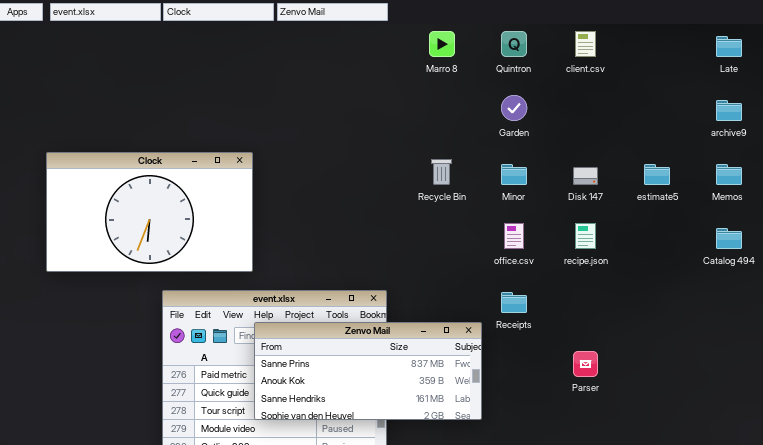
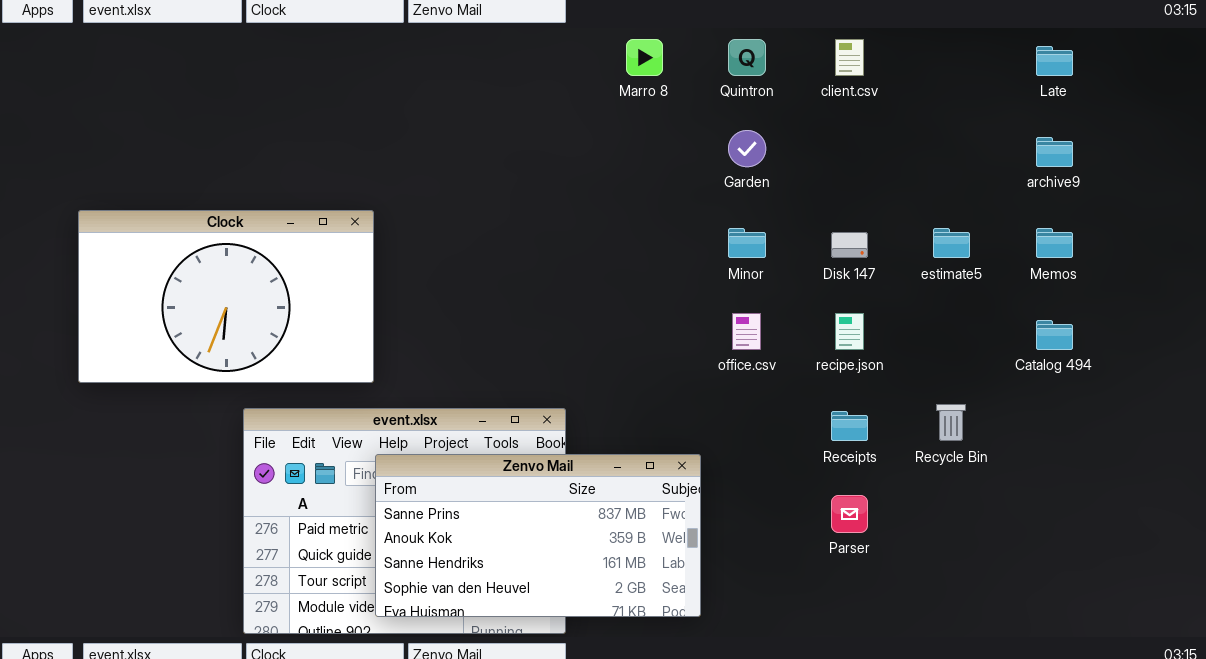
Recycle Bin: [431,159,452,185] -> [936,404,966,441], moved
Receipts: [501,292,527,313] -> [831,411,868,441], moved
Zenvo Mail: [254,322,482,420] -> [375,454,701,617], resized

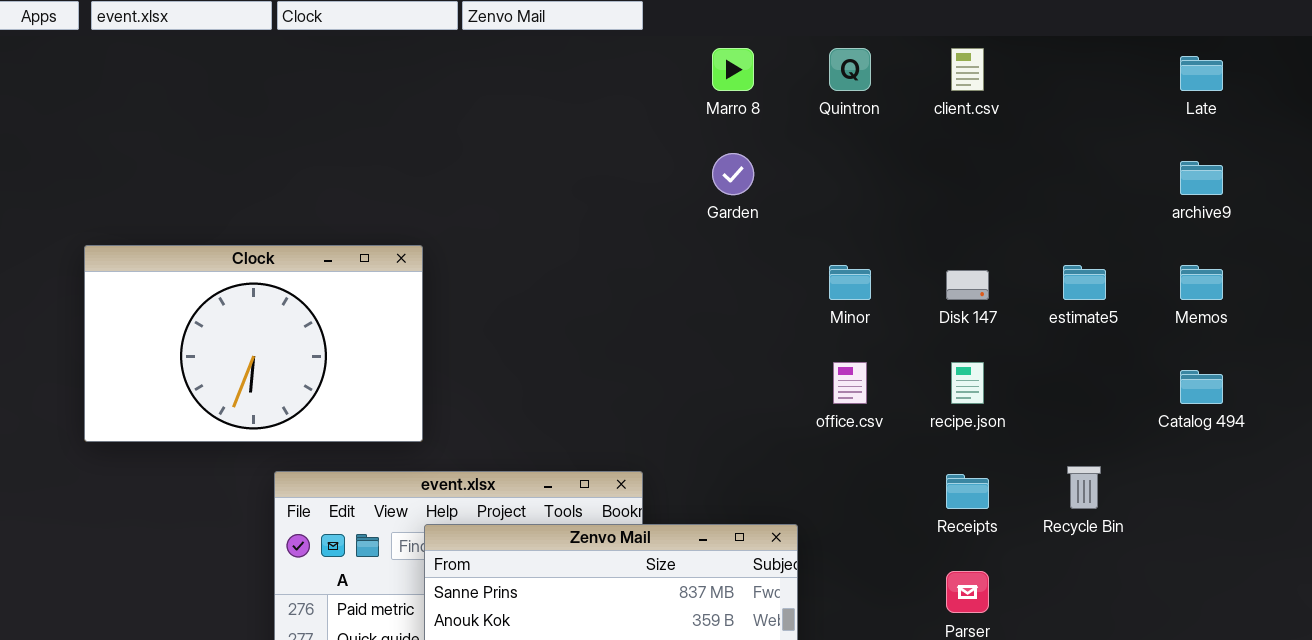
Garden: [728,130,766,167] -> [712,153,754,195], moved

